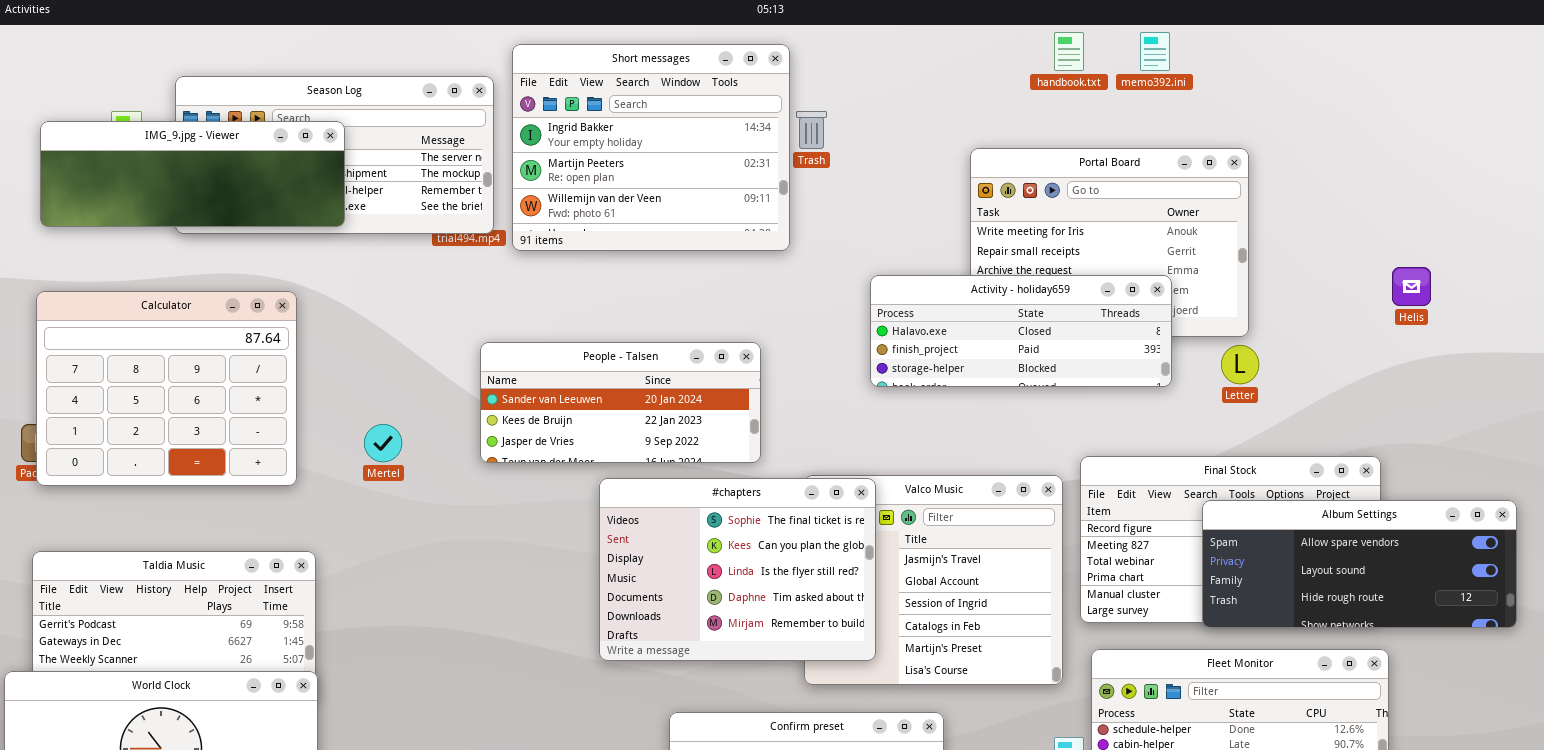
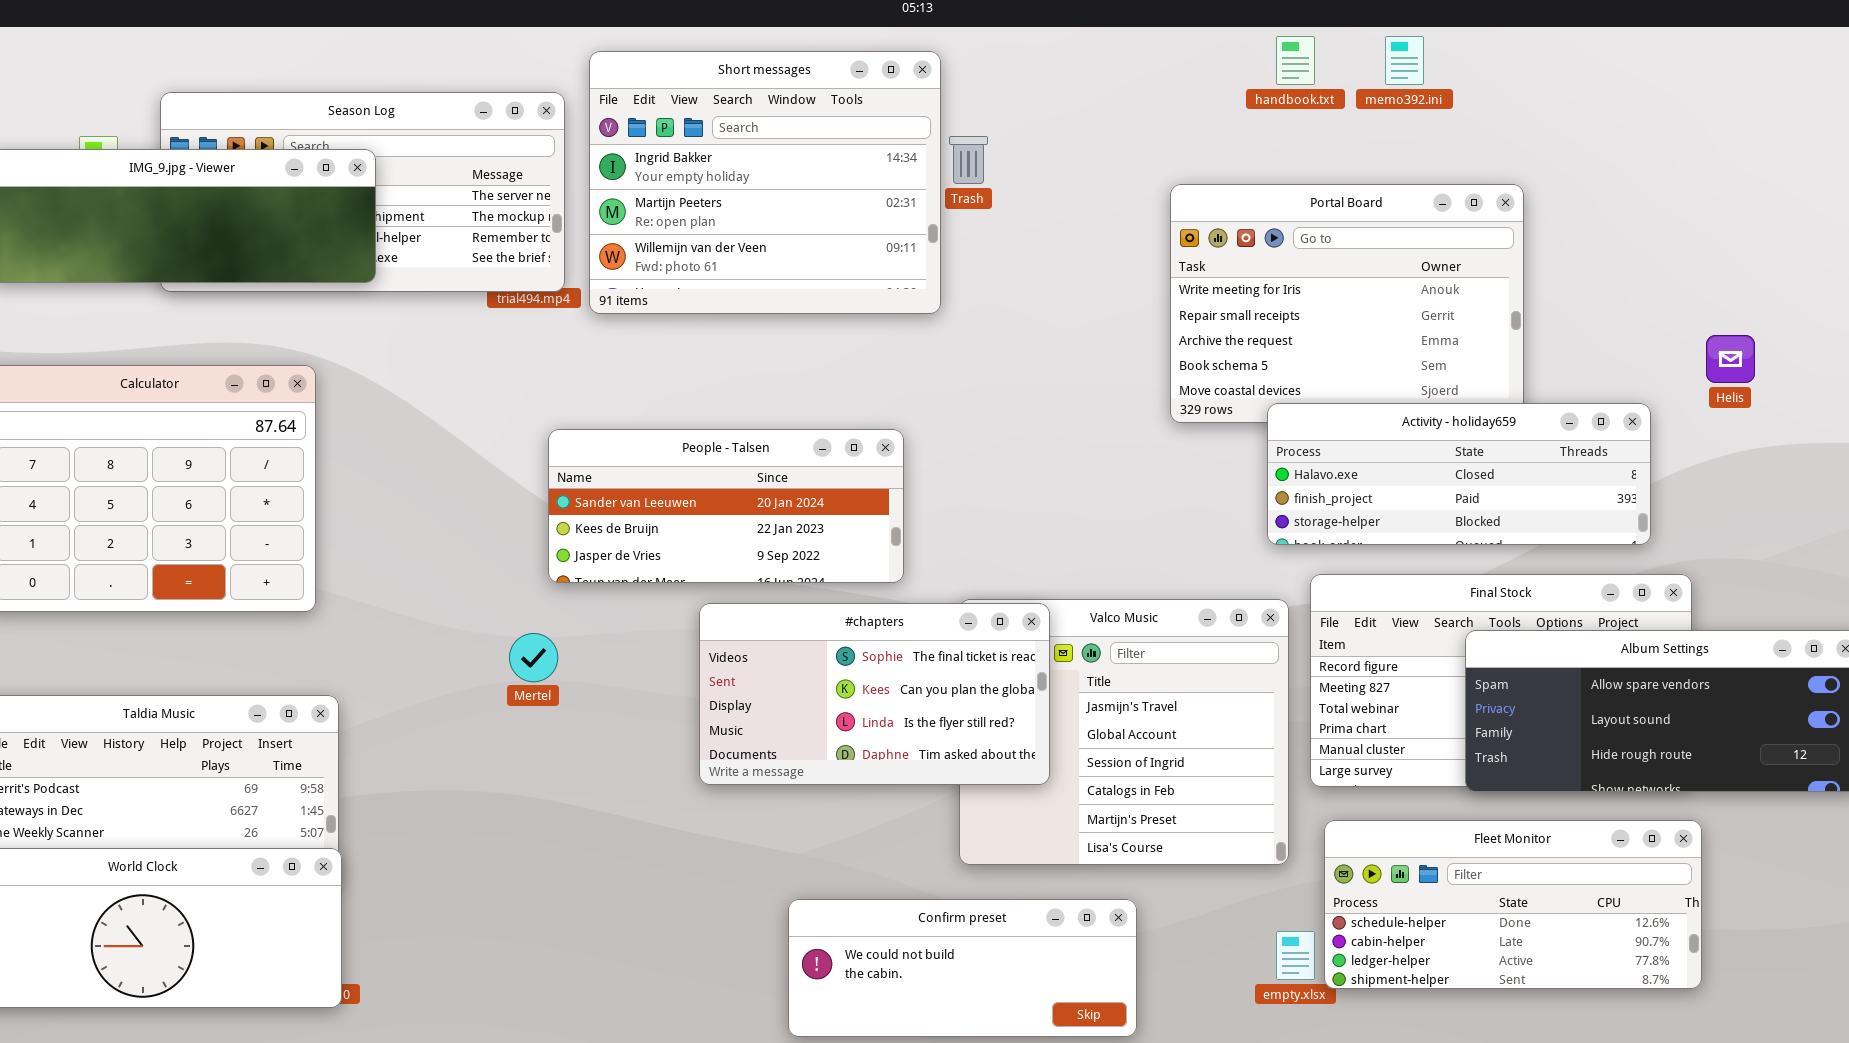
Activity - holiday659: [870,275,1172,387] -> [1267,403,1651,545], moved
Mertel: [364,424,402,462] -> [509,633,558,682], moved
#chapters: [599,478,876,661] -> [699,603,1050,785], resized

